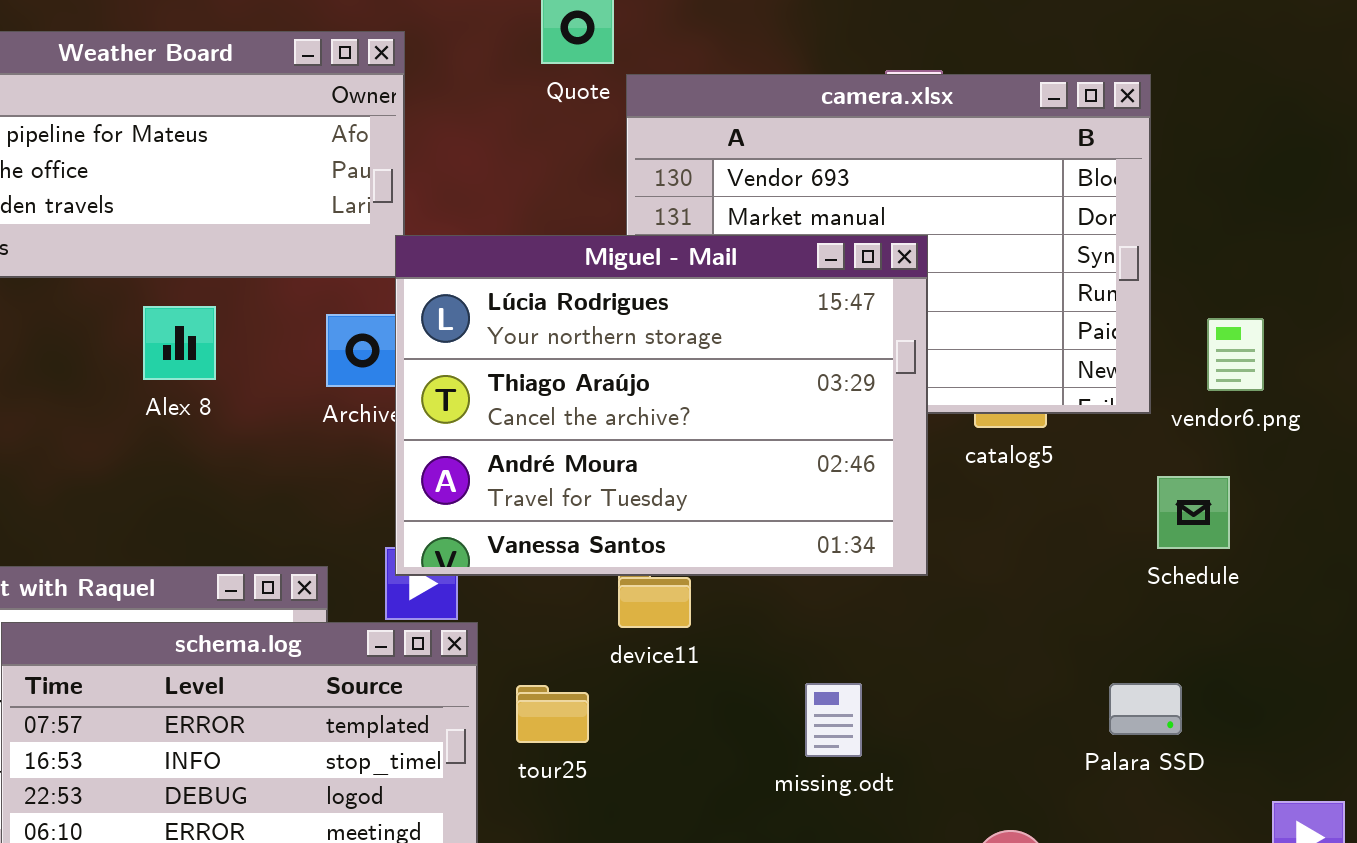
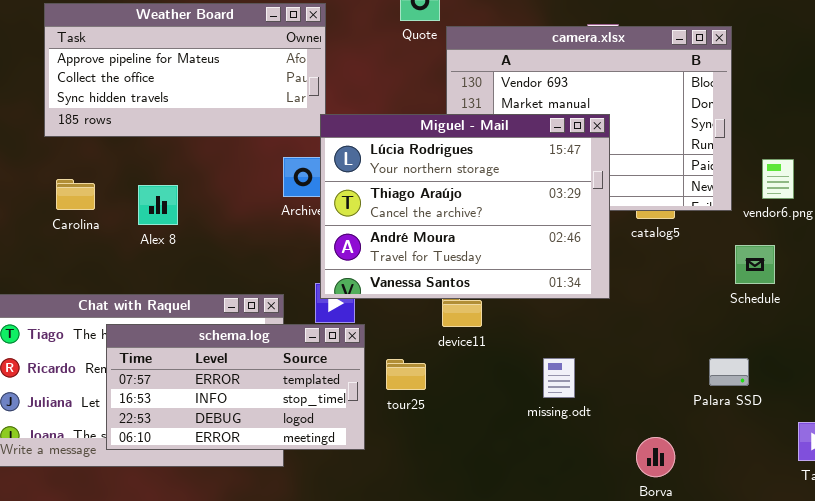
Alex 8: [143,306,216,380] -> [138,185,178,225], moved

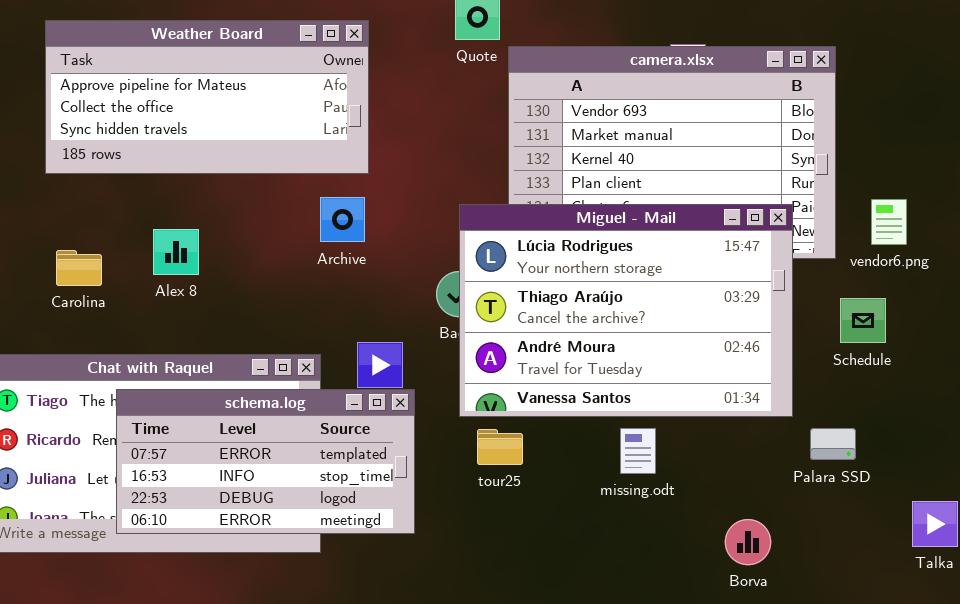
Miguel - Mail: [320,114,610,299] -> [459,204,793,417], moved
Carolina: [56,179,95,210] -> [56,250,102,286], moved
tour25: [386,359,426,390] -> [477,429,523,465], moved

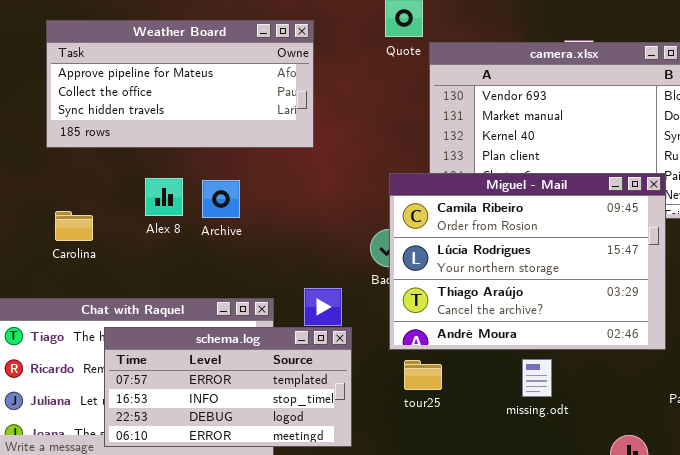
Archive: [320,197,365,242] -> [202,180,240,218], moved
Miguel - Mail: [459,204,793,417] -> [389,173,666,350], scrolled up 1 row
Alex 8: [153,229,199,275] -> [145,178,183,216], moved

